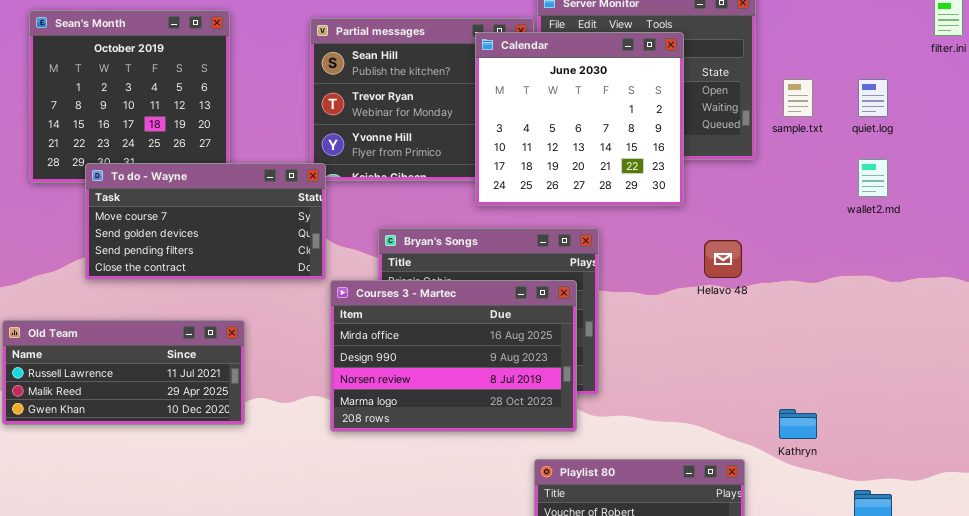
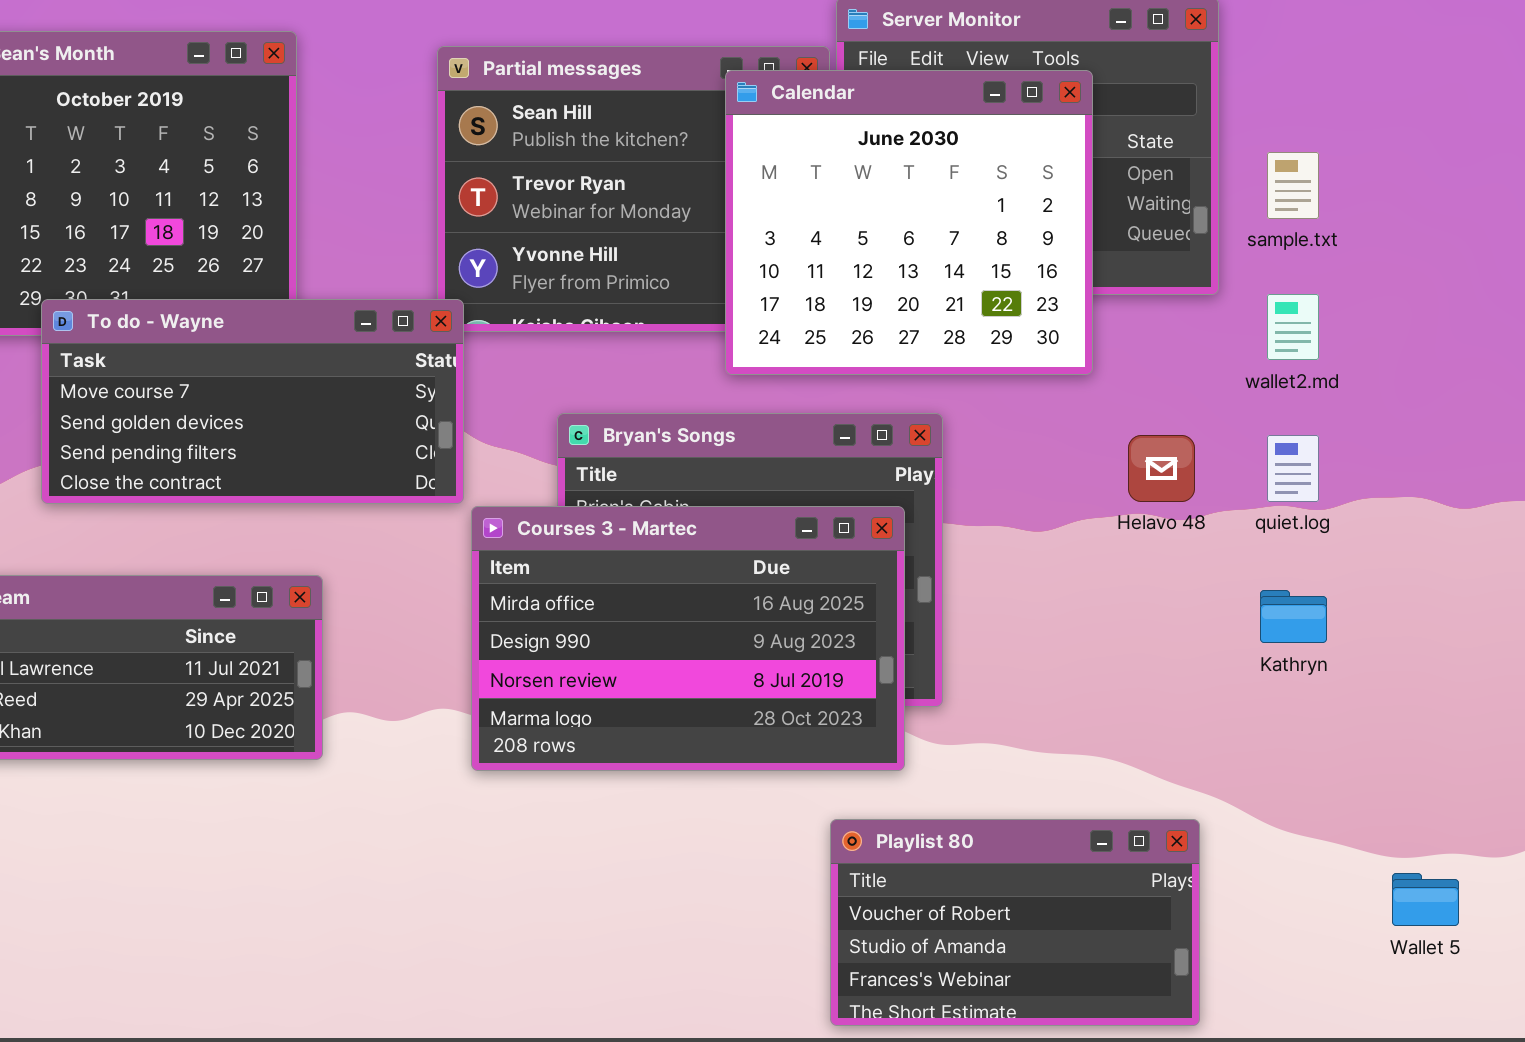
quiet.log: [858,79,888,117] -> [1267,435,1319,502], moved
wallet2.md: [858,159,888,197] -> [1267,294,1319,360], moved
Kathryn: [779,409,817,439] -> [1260,590,1327,643], moved

